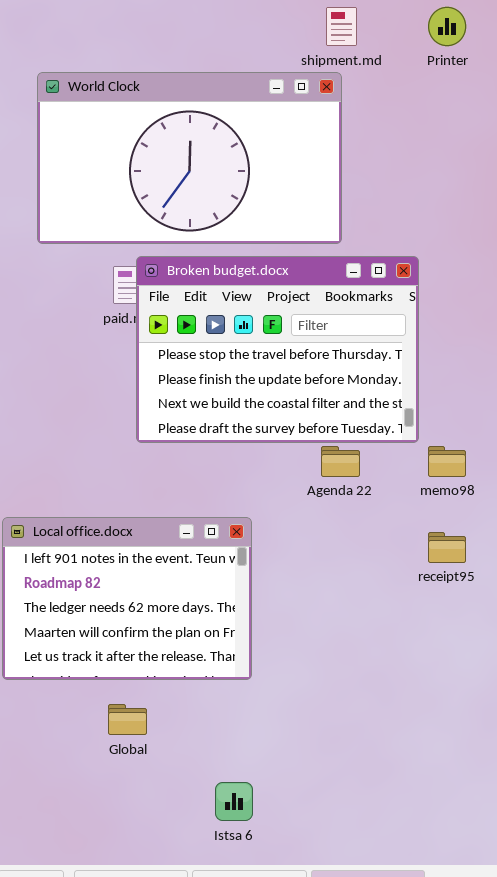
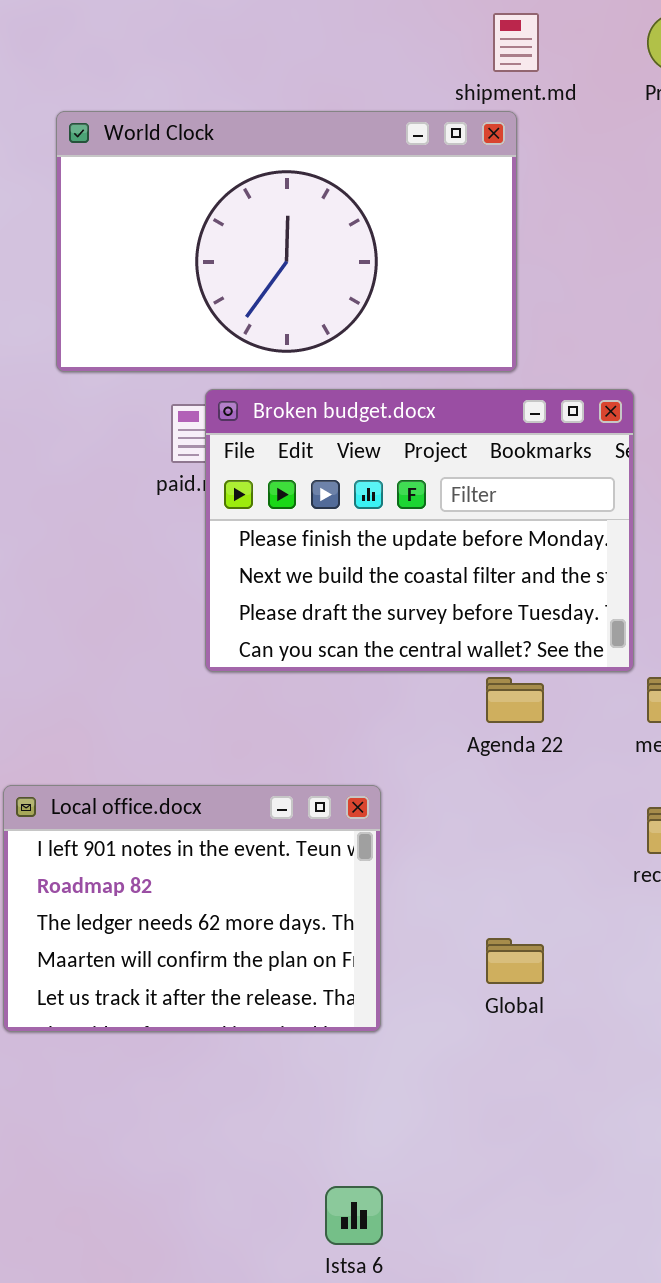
Broken budget.docx: [136,256,419,443] -> [205,389,634,672], scrolled down 1 row
Global: [108,704,147,735] -> [486,938,544,984], moved

